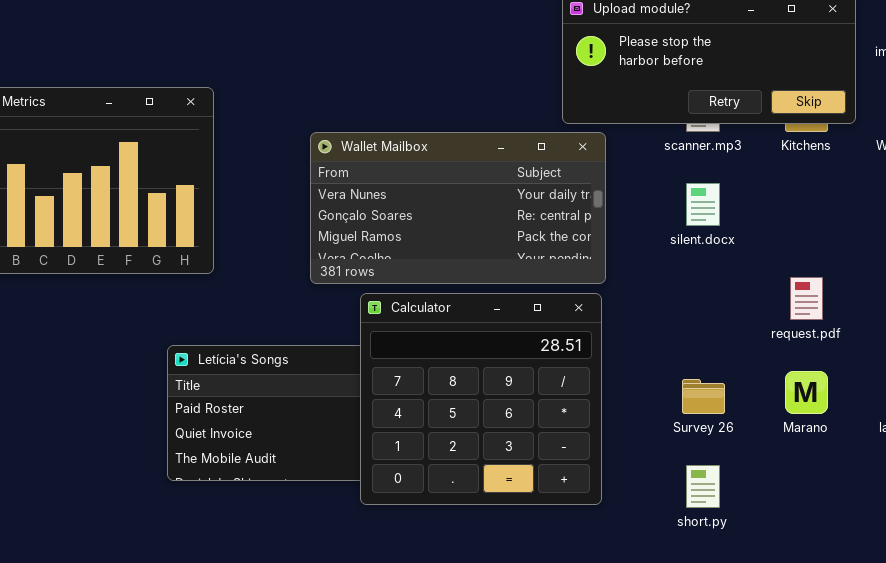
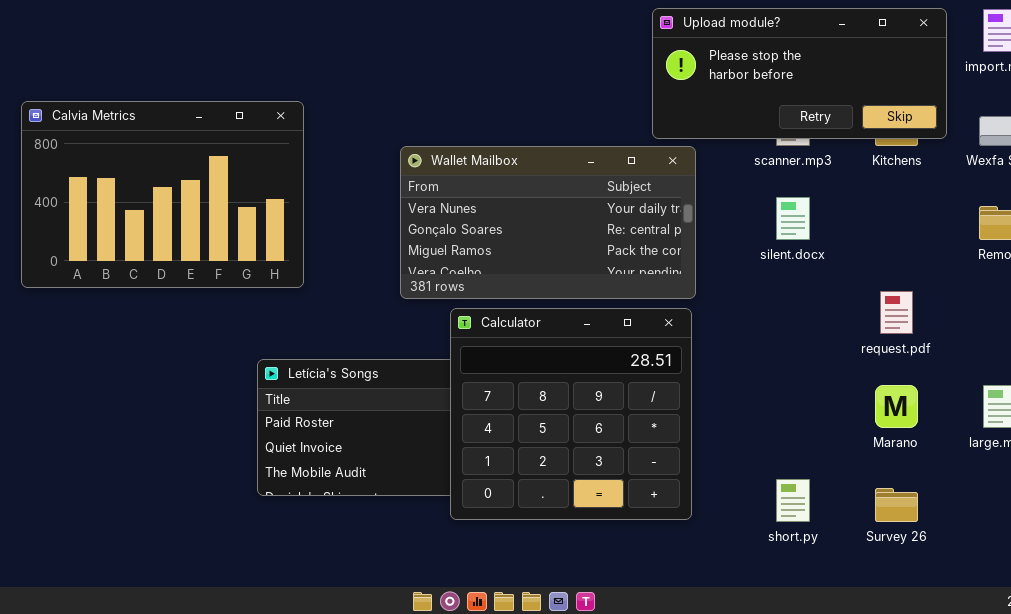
Survey 26: [682,379,725,414] -> [875,488,918,522], moved

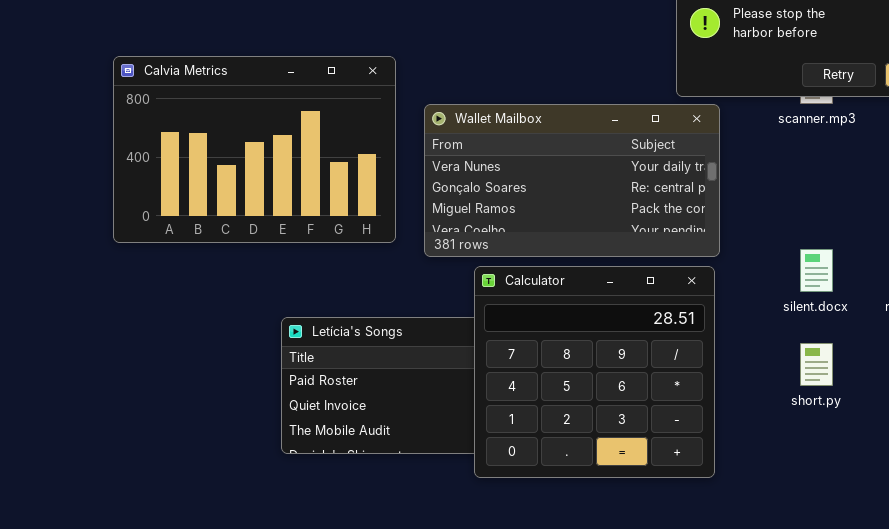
Calvia Metrics: [21,101,304,288] -> [113,56,396,243], moved
silent.docx: [776,197,810,240] -> [800,249,833,292], moved
short.py: [776,479,810,522] -> [800,343,833,386], moved

